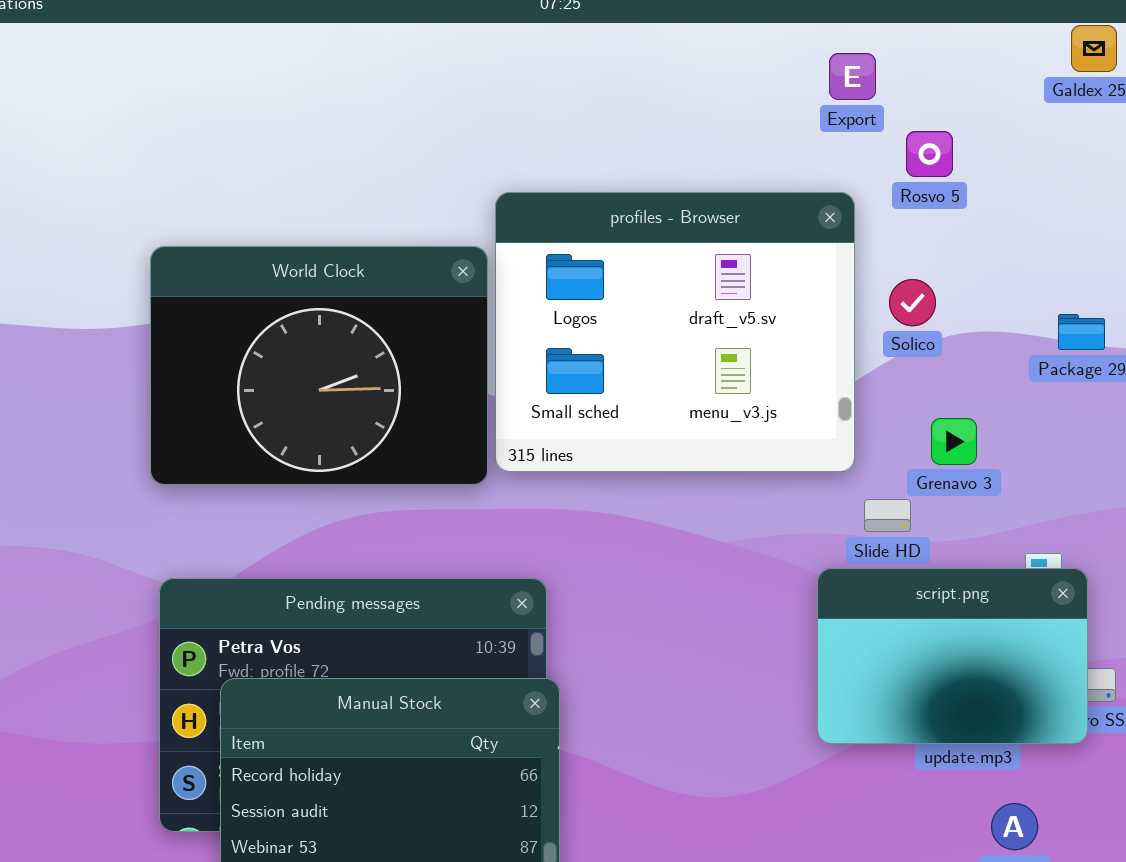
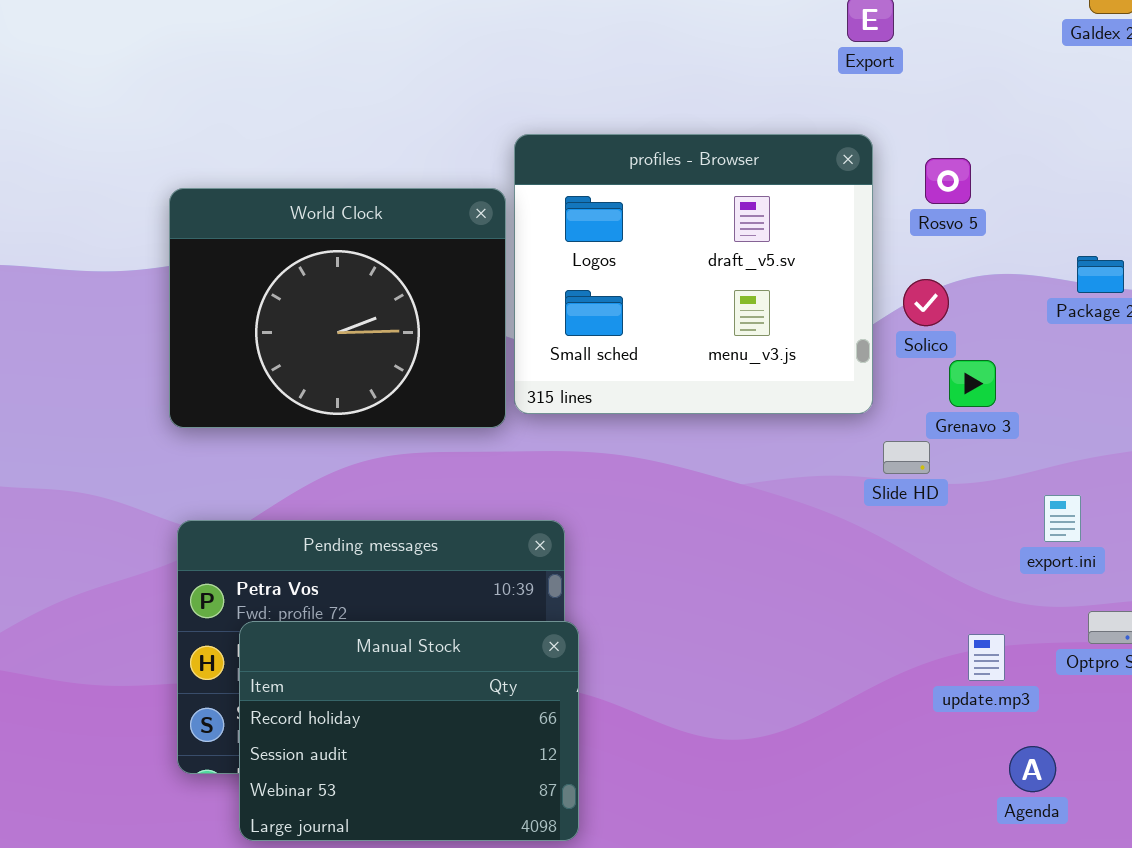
Rosvo 5: [906,131,953,177] -> [925,158,971,204], moved
Solico: [889,279,936,326] -> [903,279,949,326], moved
script.png: [817,568,1088,744] -> none, closed

